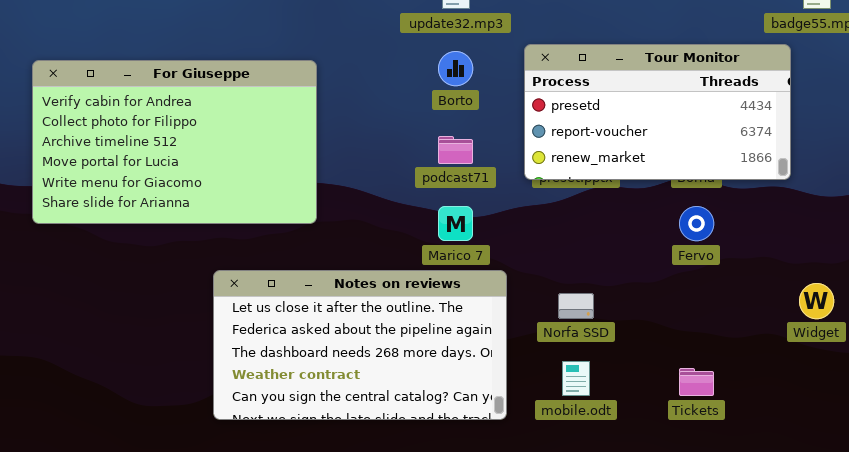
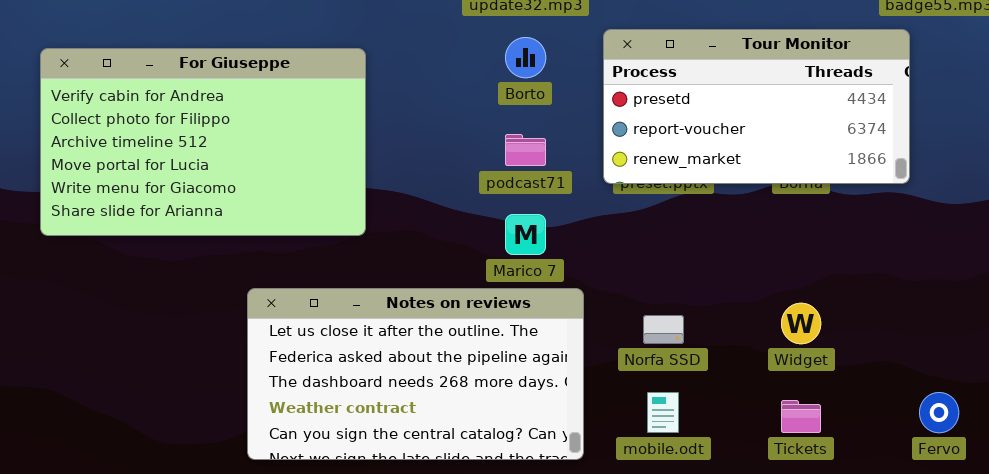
Fervo: [679,206,714,241] -> [919,392,959,433], moved
Widget: [799,283,834,319] -> [781,303,821,344], moved

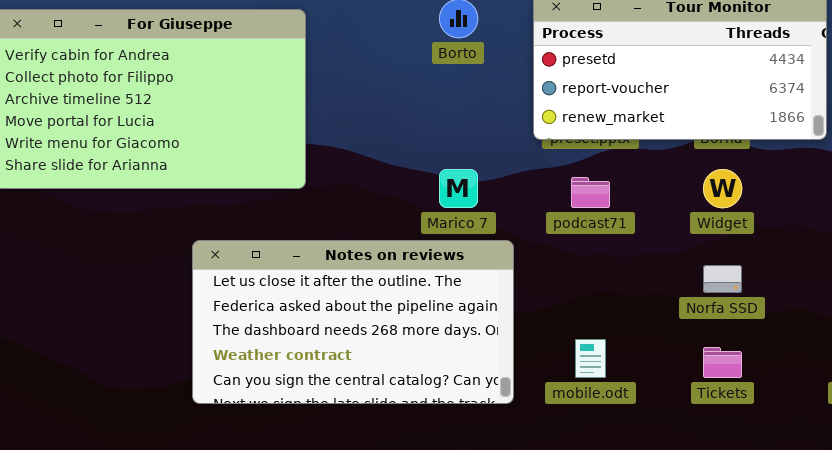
podcast71: [505,134,546,166] -> [571,177,610,208], moved
Widget: [781,303,821,344] -> [703,169,742,208], moved
Norfa SSD: [643,315,684,344] -> [703,265,742,293], moved

